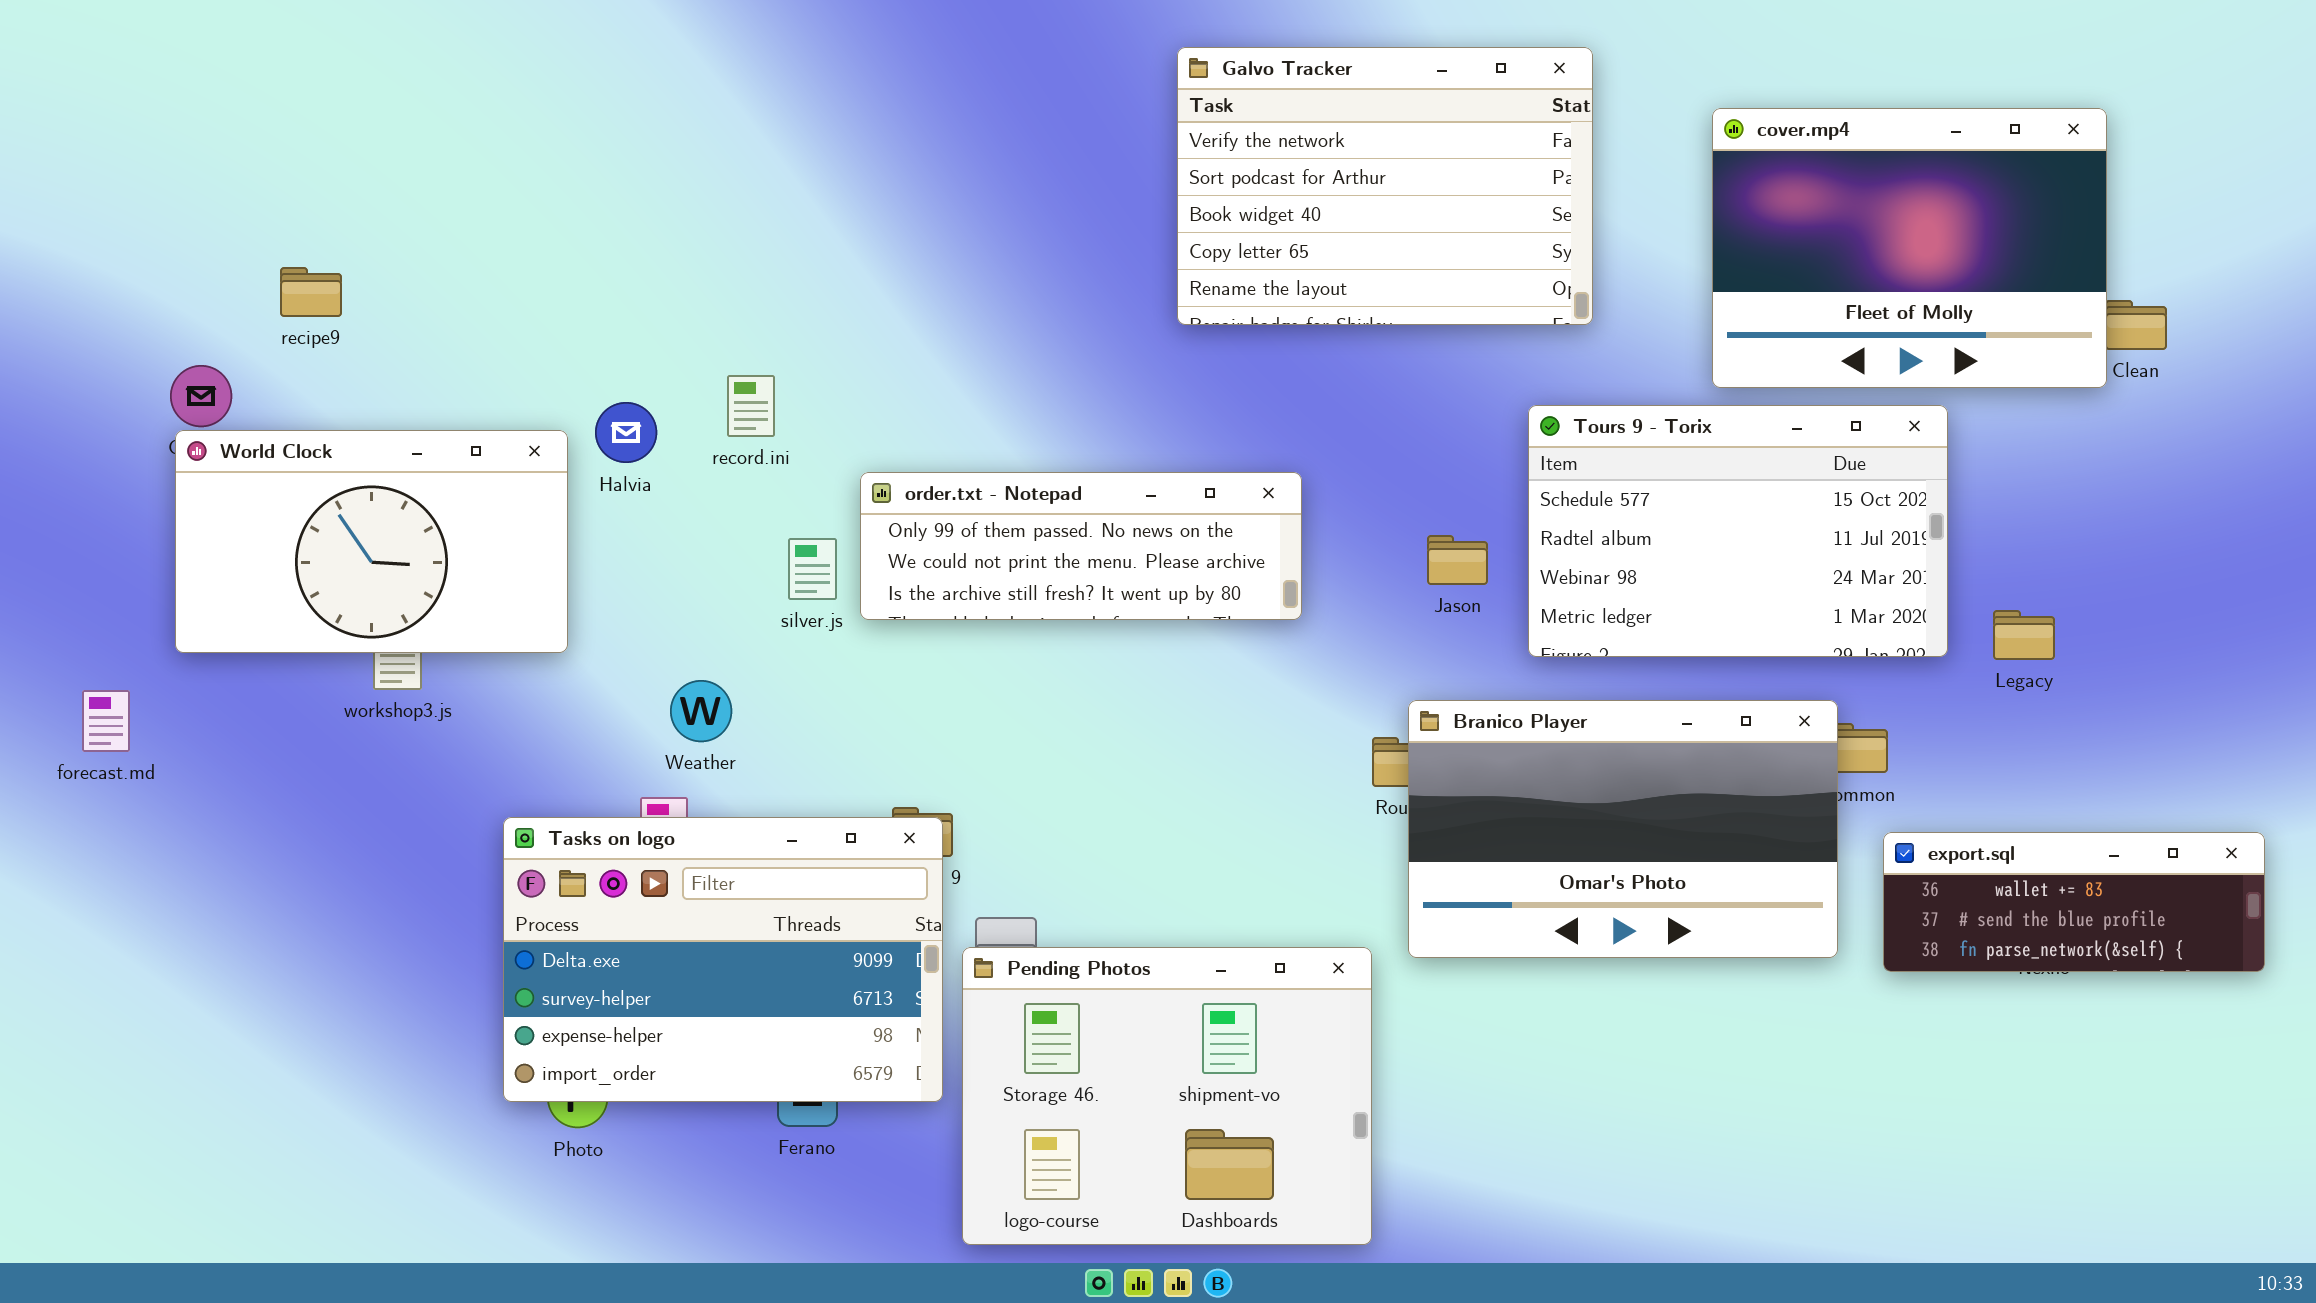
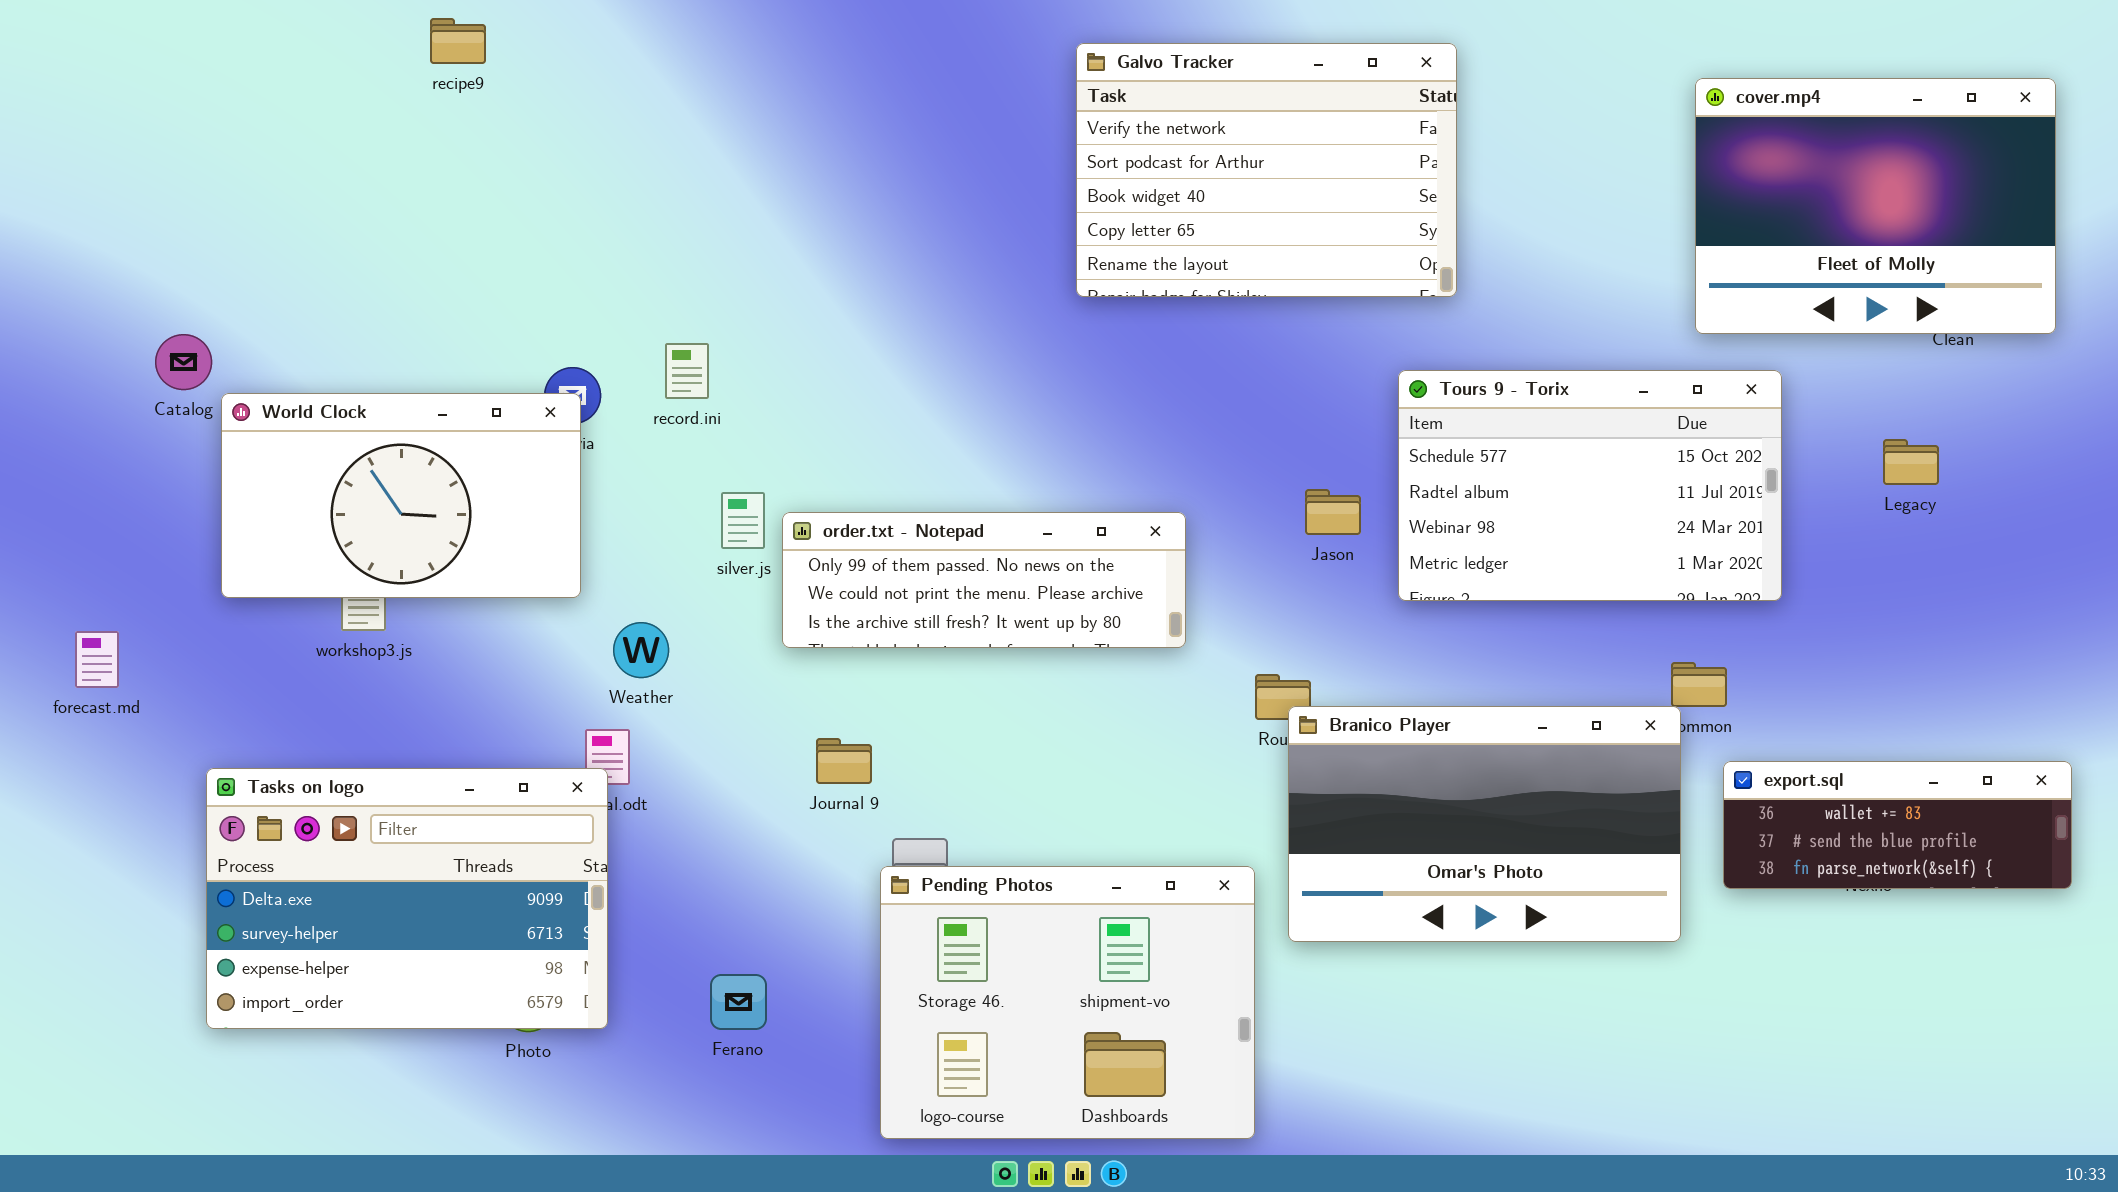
cover.mp4: [1712,108,2107,388] -> [1695,78,2056,334], moved
recipe9: [280,267,342,317] -> [430,18,486,64], moved
World Clock: [175,430,568,653] -> [221,393,581,598], moved
order.txt - Notepad: [860,472,1302,620] -> [782,512,1186,648], moved
Legacy: [1993,610,2055,660] -> [1883,439,1939,485], moved
Branico Player: [1408,700,1838,958] -> [1288,706,1681,942], moved
Tasks on logo: [503,817,943,1102] -> [206,768,608,1029], moved

